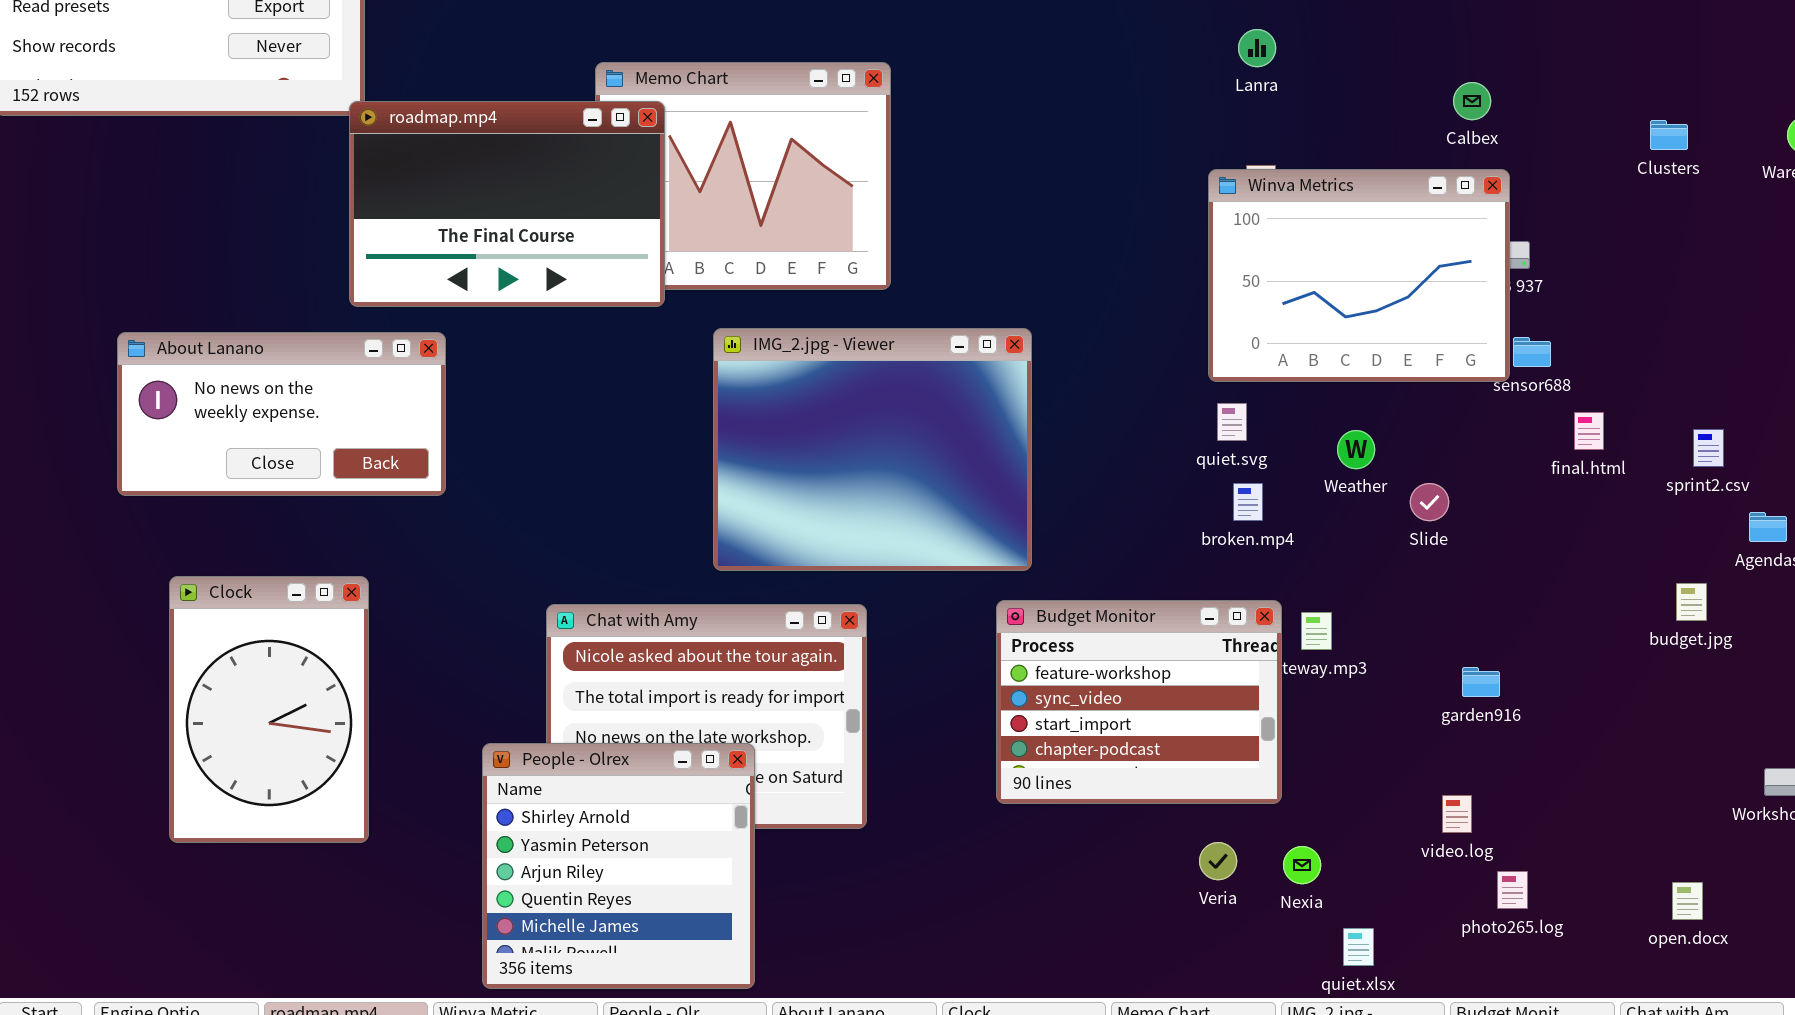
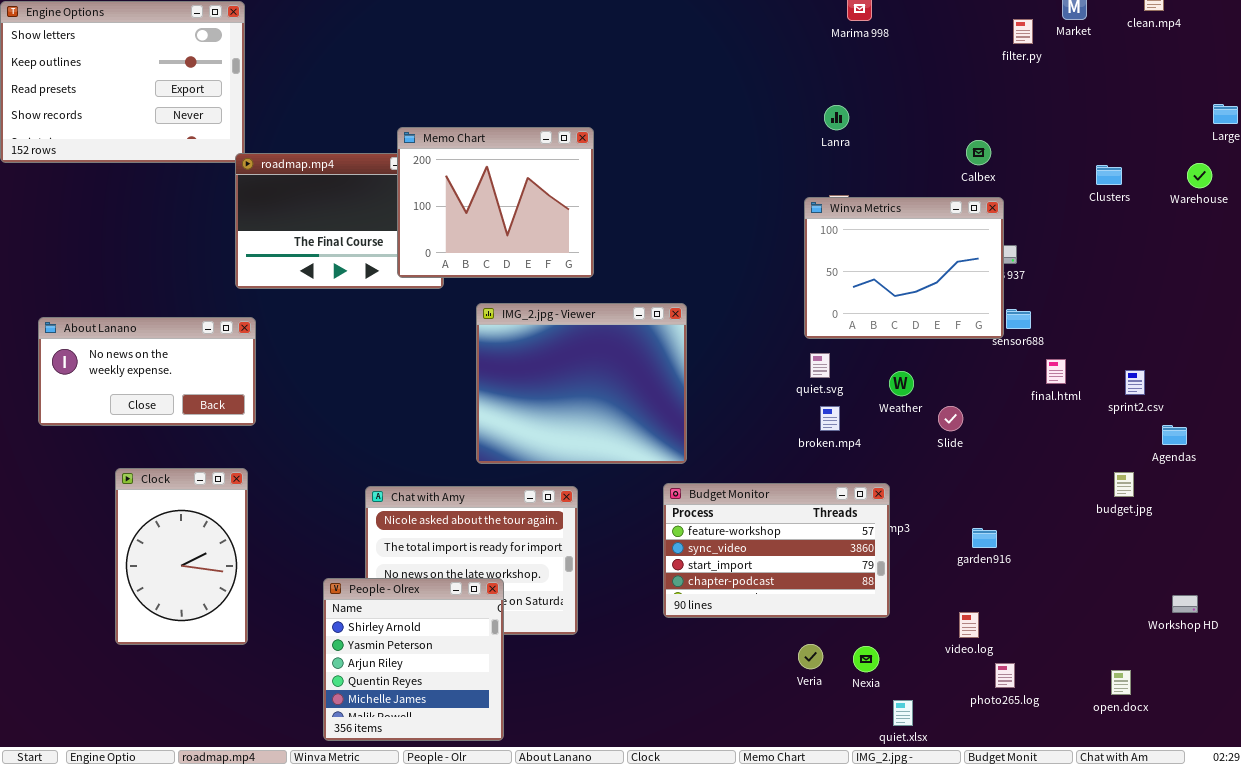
Memo Chart: [595,62,891,290] -> [397,127,594,278], raised
About Lanano: [117,332,446,496] -> [38,317,256,426], moved
Budget Monitor: [996,600,1282,804] -> [663,483,890,618], resized

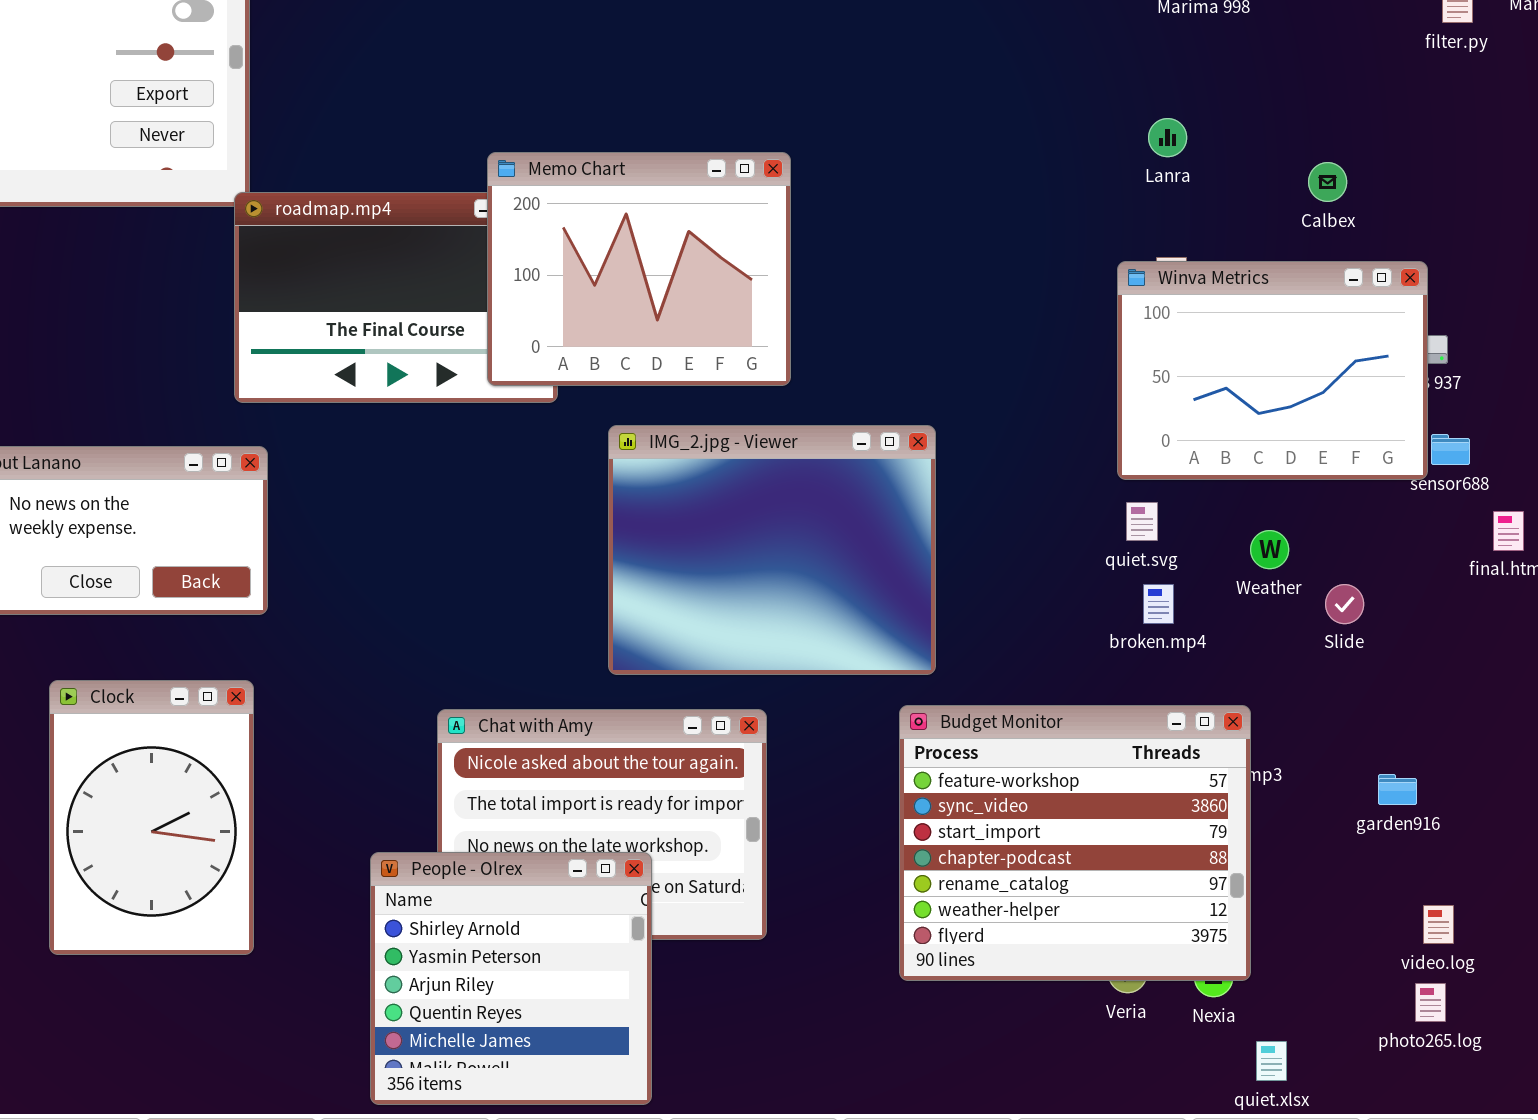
Calbex: [966,140,991,165] -> [1308,162,1347,202], moved
Budget Monitor: [663,483,890,618] -> [899,705,1251,981], resized
video.log: [959,612,979,638] -> [1423,905,1454,944], moved

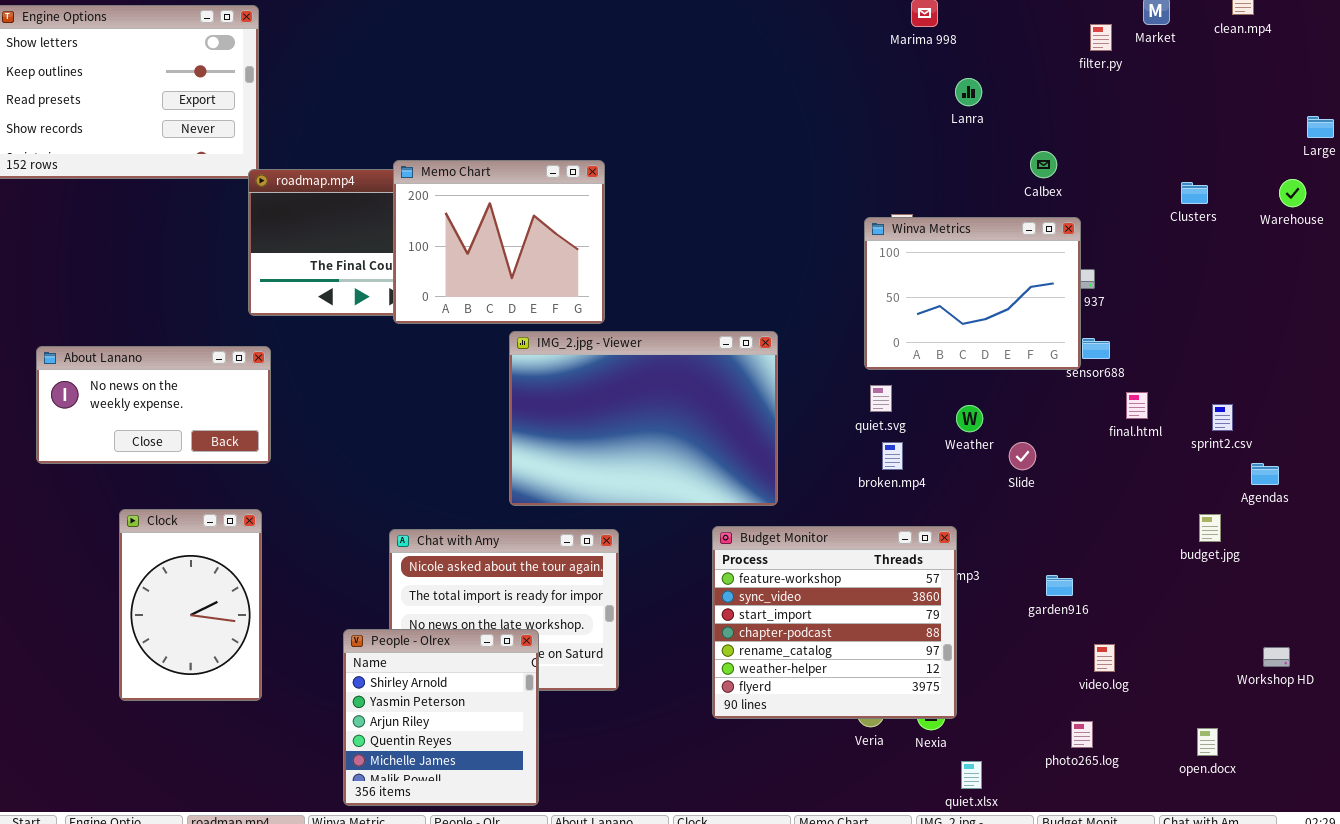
Lanra: [1148,118,1187,157] -> [955,78,982,106], moved
Memo Chart: [487,152,791,386] -> [393,160,605,324], moved
Calbex: [1308,162,1347,202] -> [1030,151,1057,178], moved
IMG_2.jpg - Viewer: [608,425,936,675] -> [509,331,778,506], resized
video.log: [1423,905,1454,944] -> [1094,644,1115,672], moved

